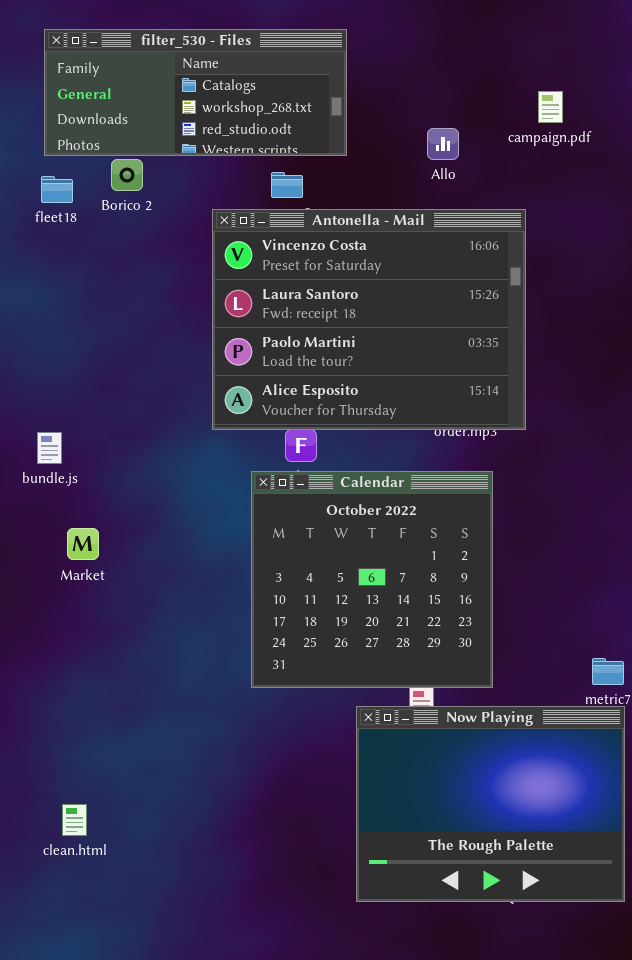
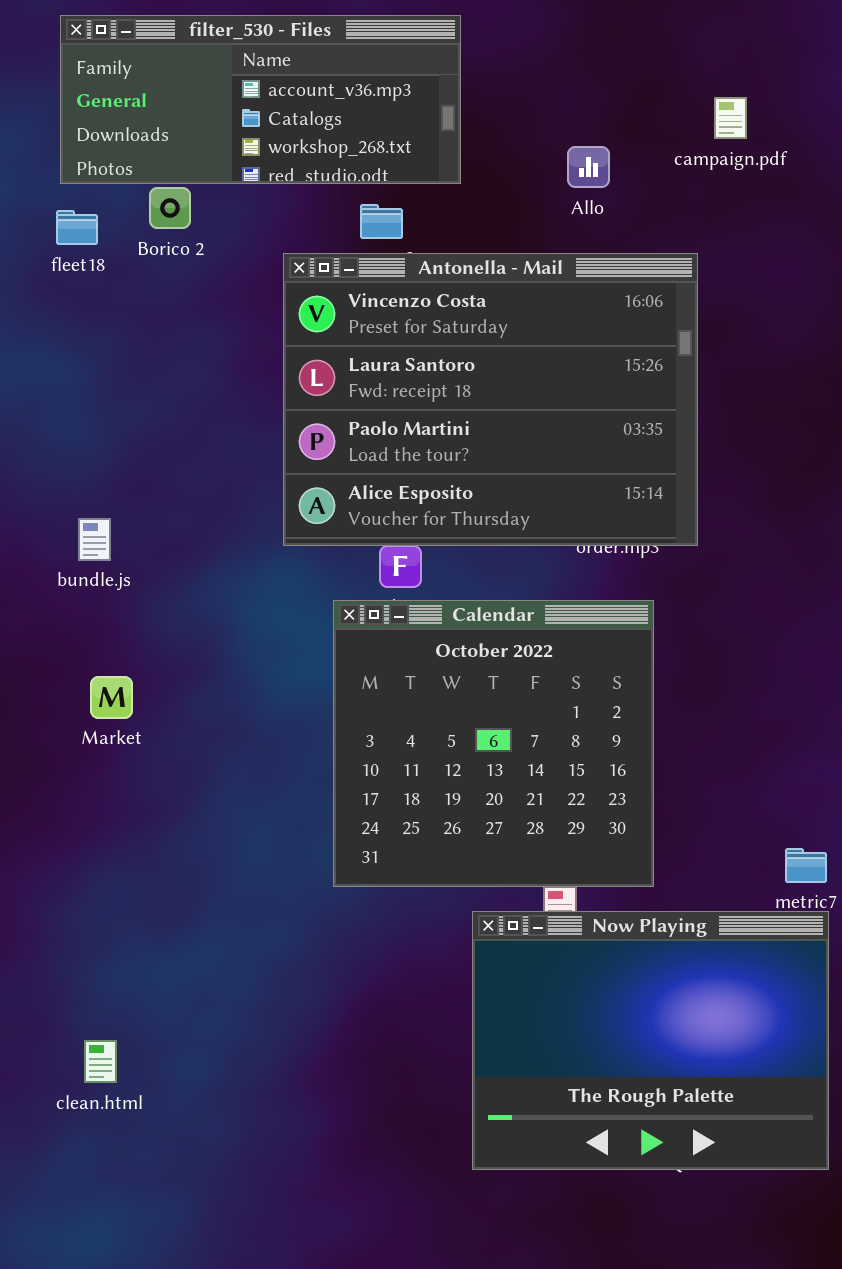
filter_530 - Files: [44,29,347,156] -> [60,15,461,184], scrolled up 1 row
bundle.js: [37,432,62,464] -> [78,518,111,561], moved

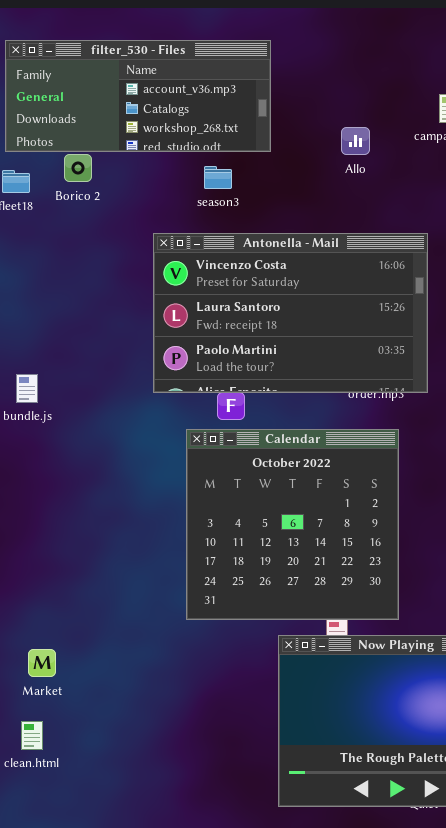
Antonella - Mail: [283,253,698,546] -> [153,233,428,393], resized
Market: [90,676,133,719] -> [28,649,56,677], moved

